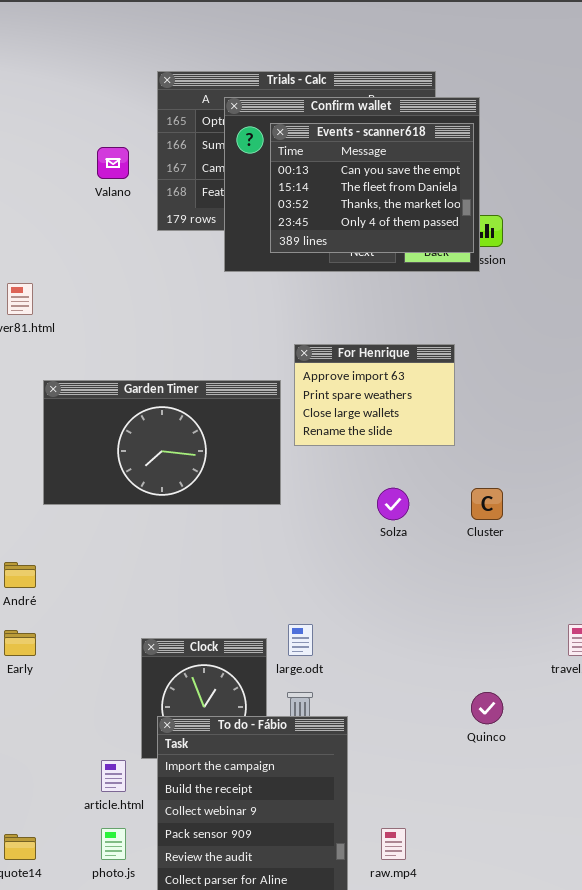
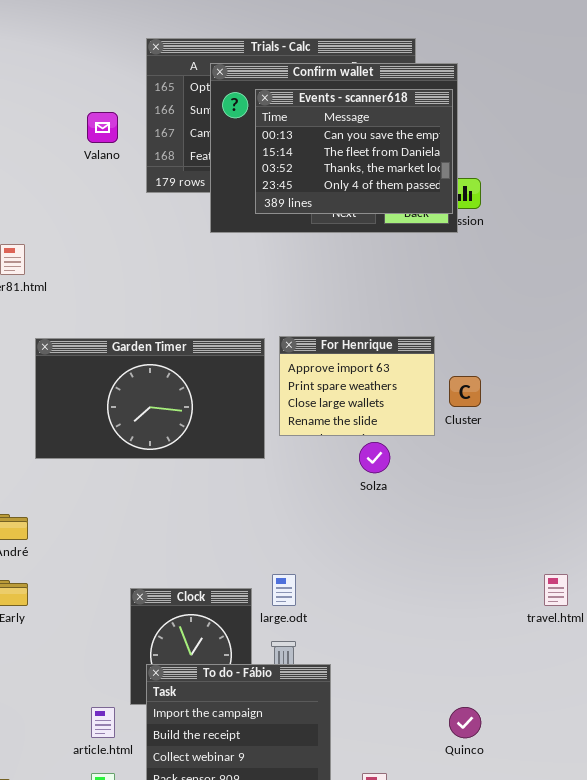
For Henrique: [294,344,455,446] -> [279,336,435,436], moved
Cluster: [471,488,503,520] -> [449,376,481,407], moved
Quinco: [471,692,503,724] -> [449,707,481,738], moved

